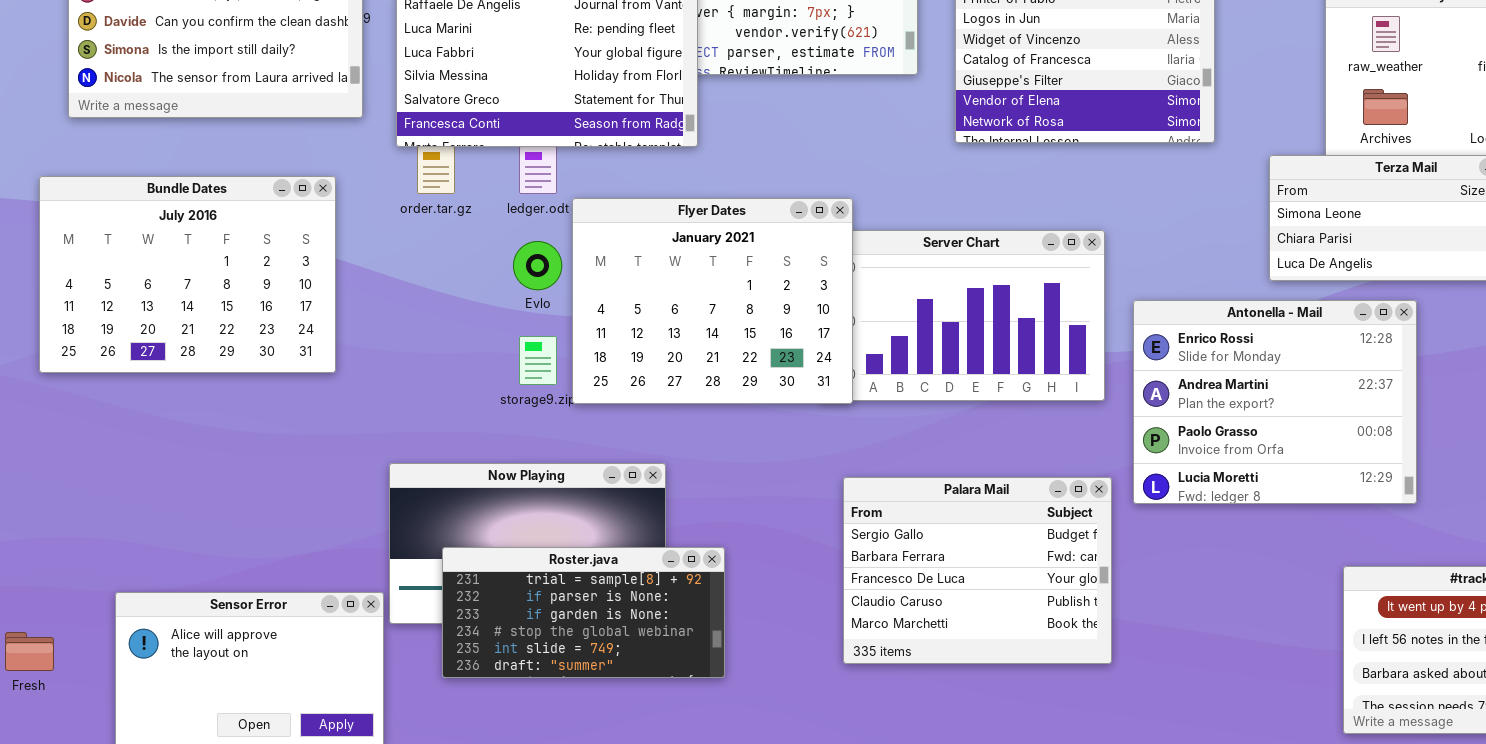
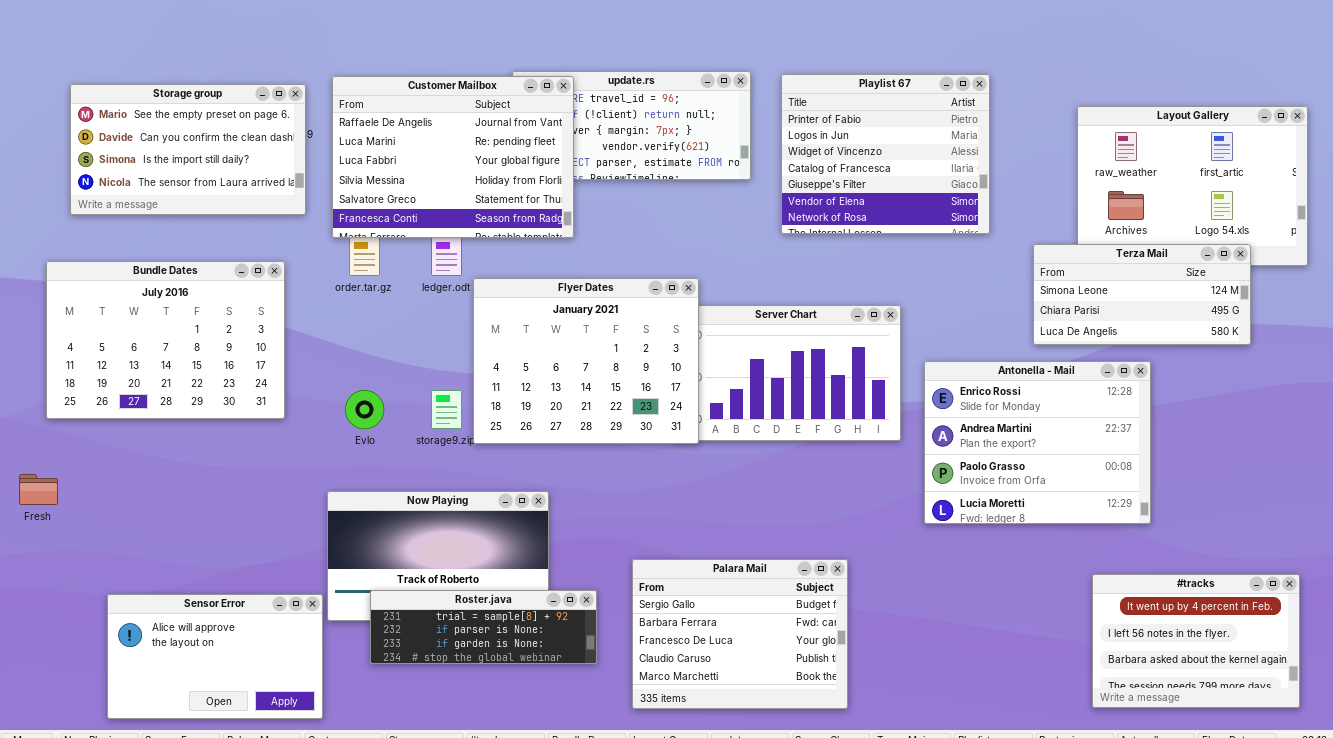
Evlo: [513,241,562,290] -> [345,390,384,429], moved
Palara Mail: [843,477,1112,664] -> [632,559,848,709], moved
Roster.java: [442,547,725,678] -> [370,590,597,664], resized
Fresh: [5,632,54,671] -> [19,474,58,505], moved

